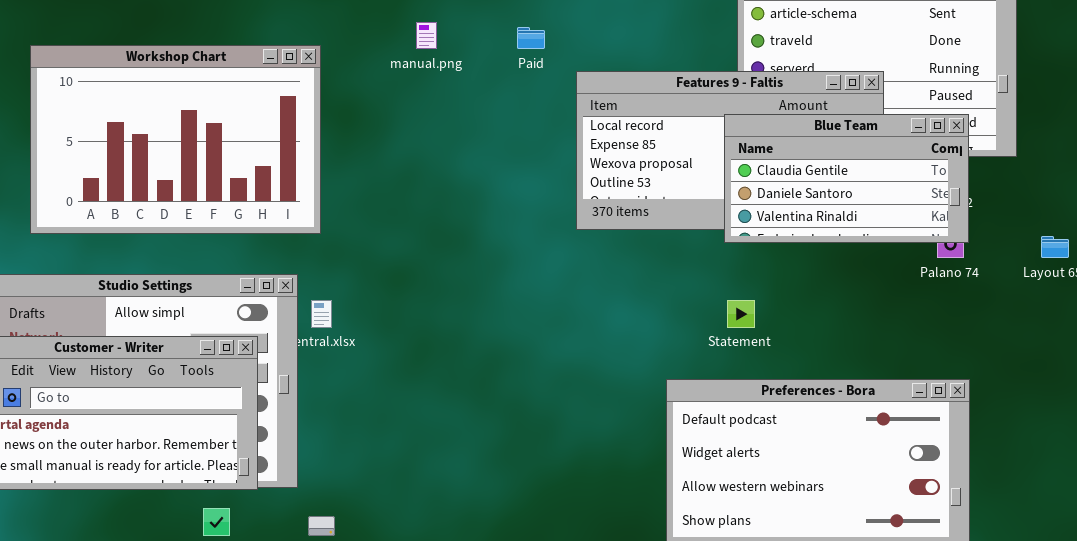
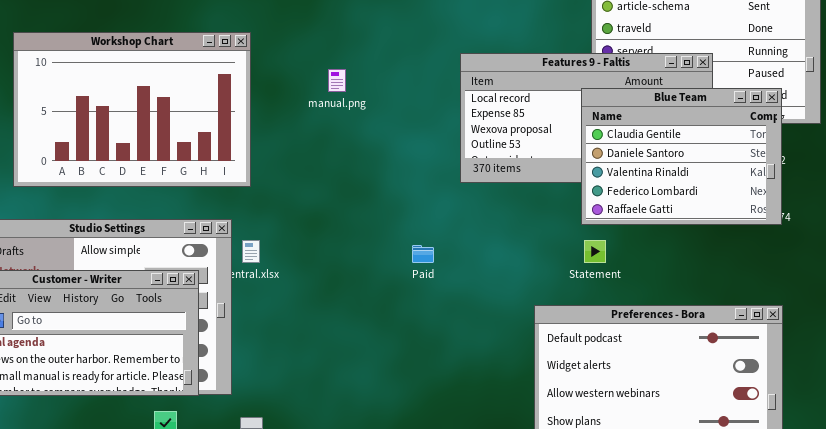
manual.png: [416,22,437,49] -> [328,69,346,92], moved
Paid: [517,27,545,49] -> [412,245,434,263], moved
Blue Team: [724,114,969,243] -> [581,88,782,225], resized

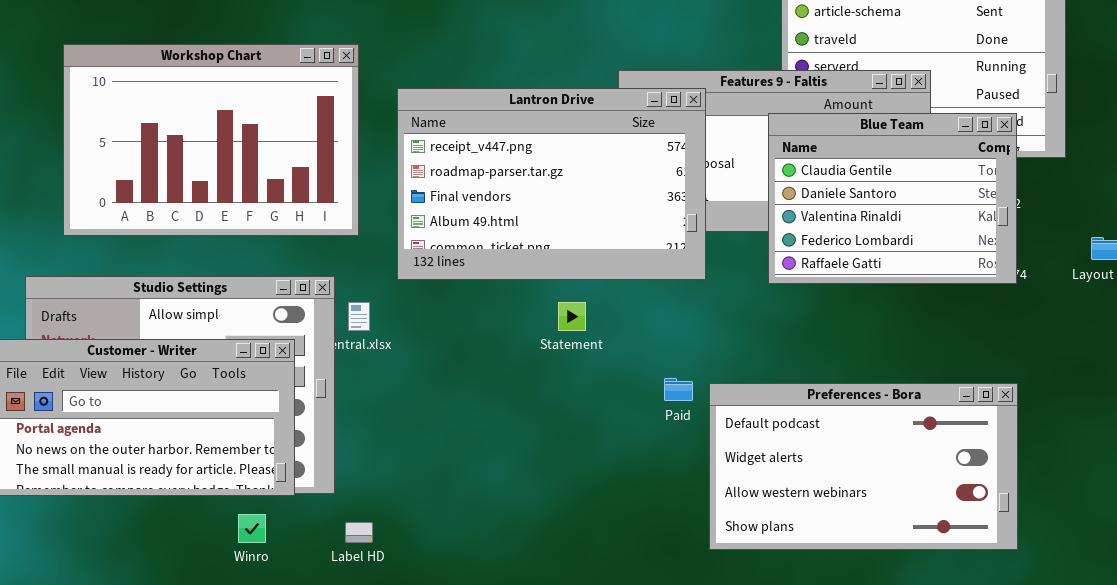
Lantron Drive: none -> [397,88,706,280], opened
Statement: [584,240,606,263] -> [558,302,586,331], moved
Paid: [412,245,434,263] -> [664,378,693,401], moved

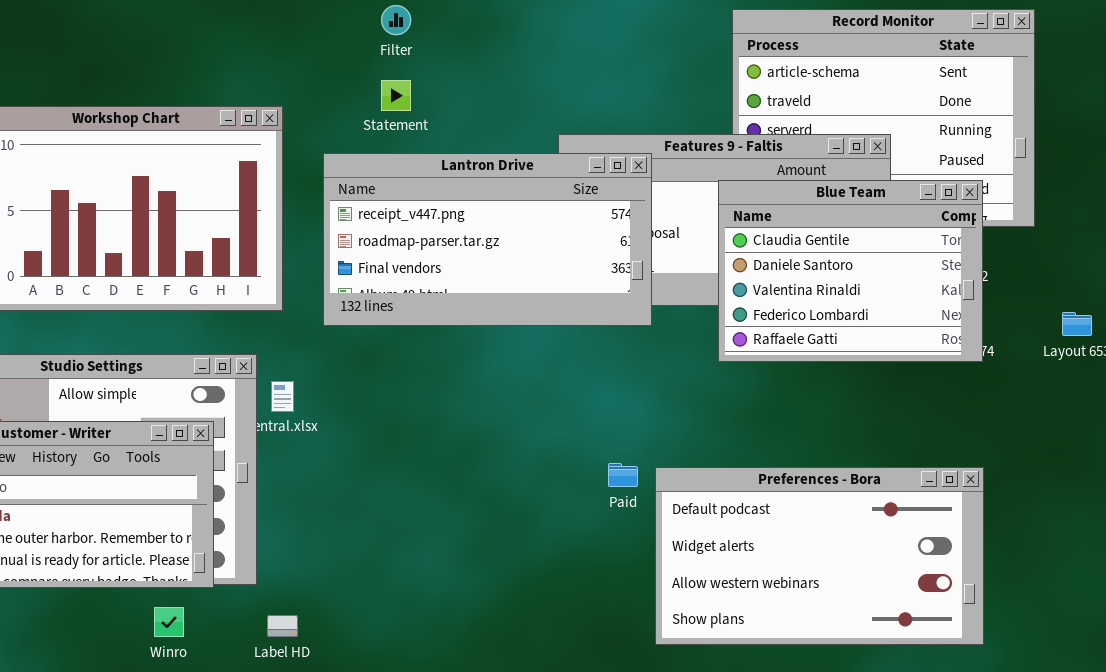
Lantron Drive: [397,88,706,280] -> [323,153,652,326], resized
Statement: [558,302,586,331] -> [381,80,411,111], moved

